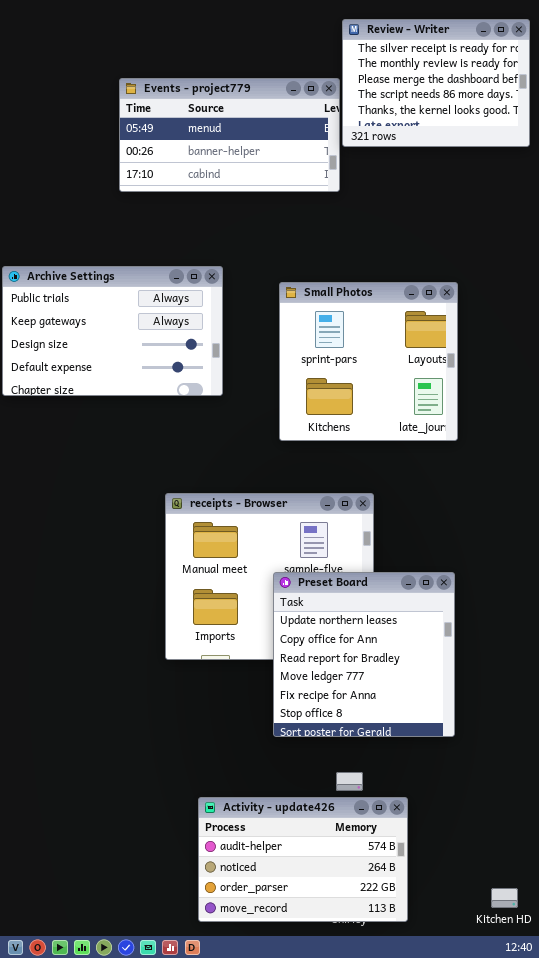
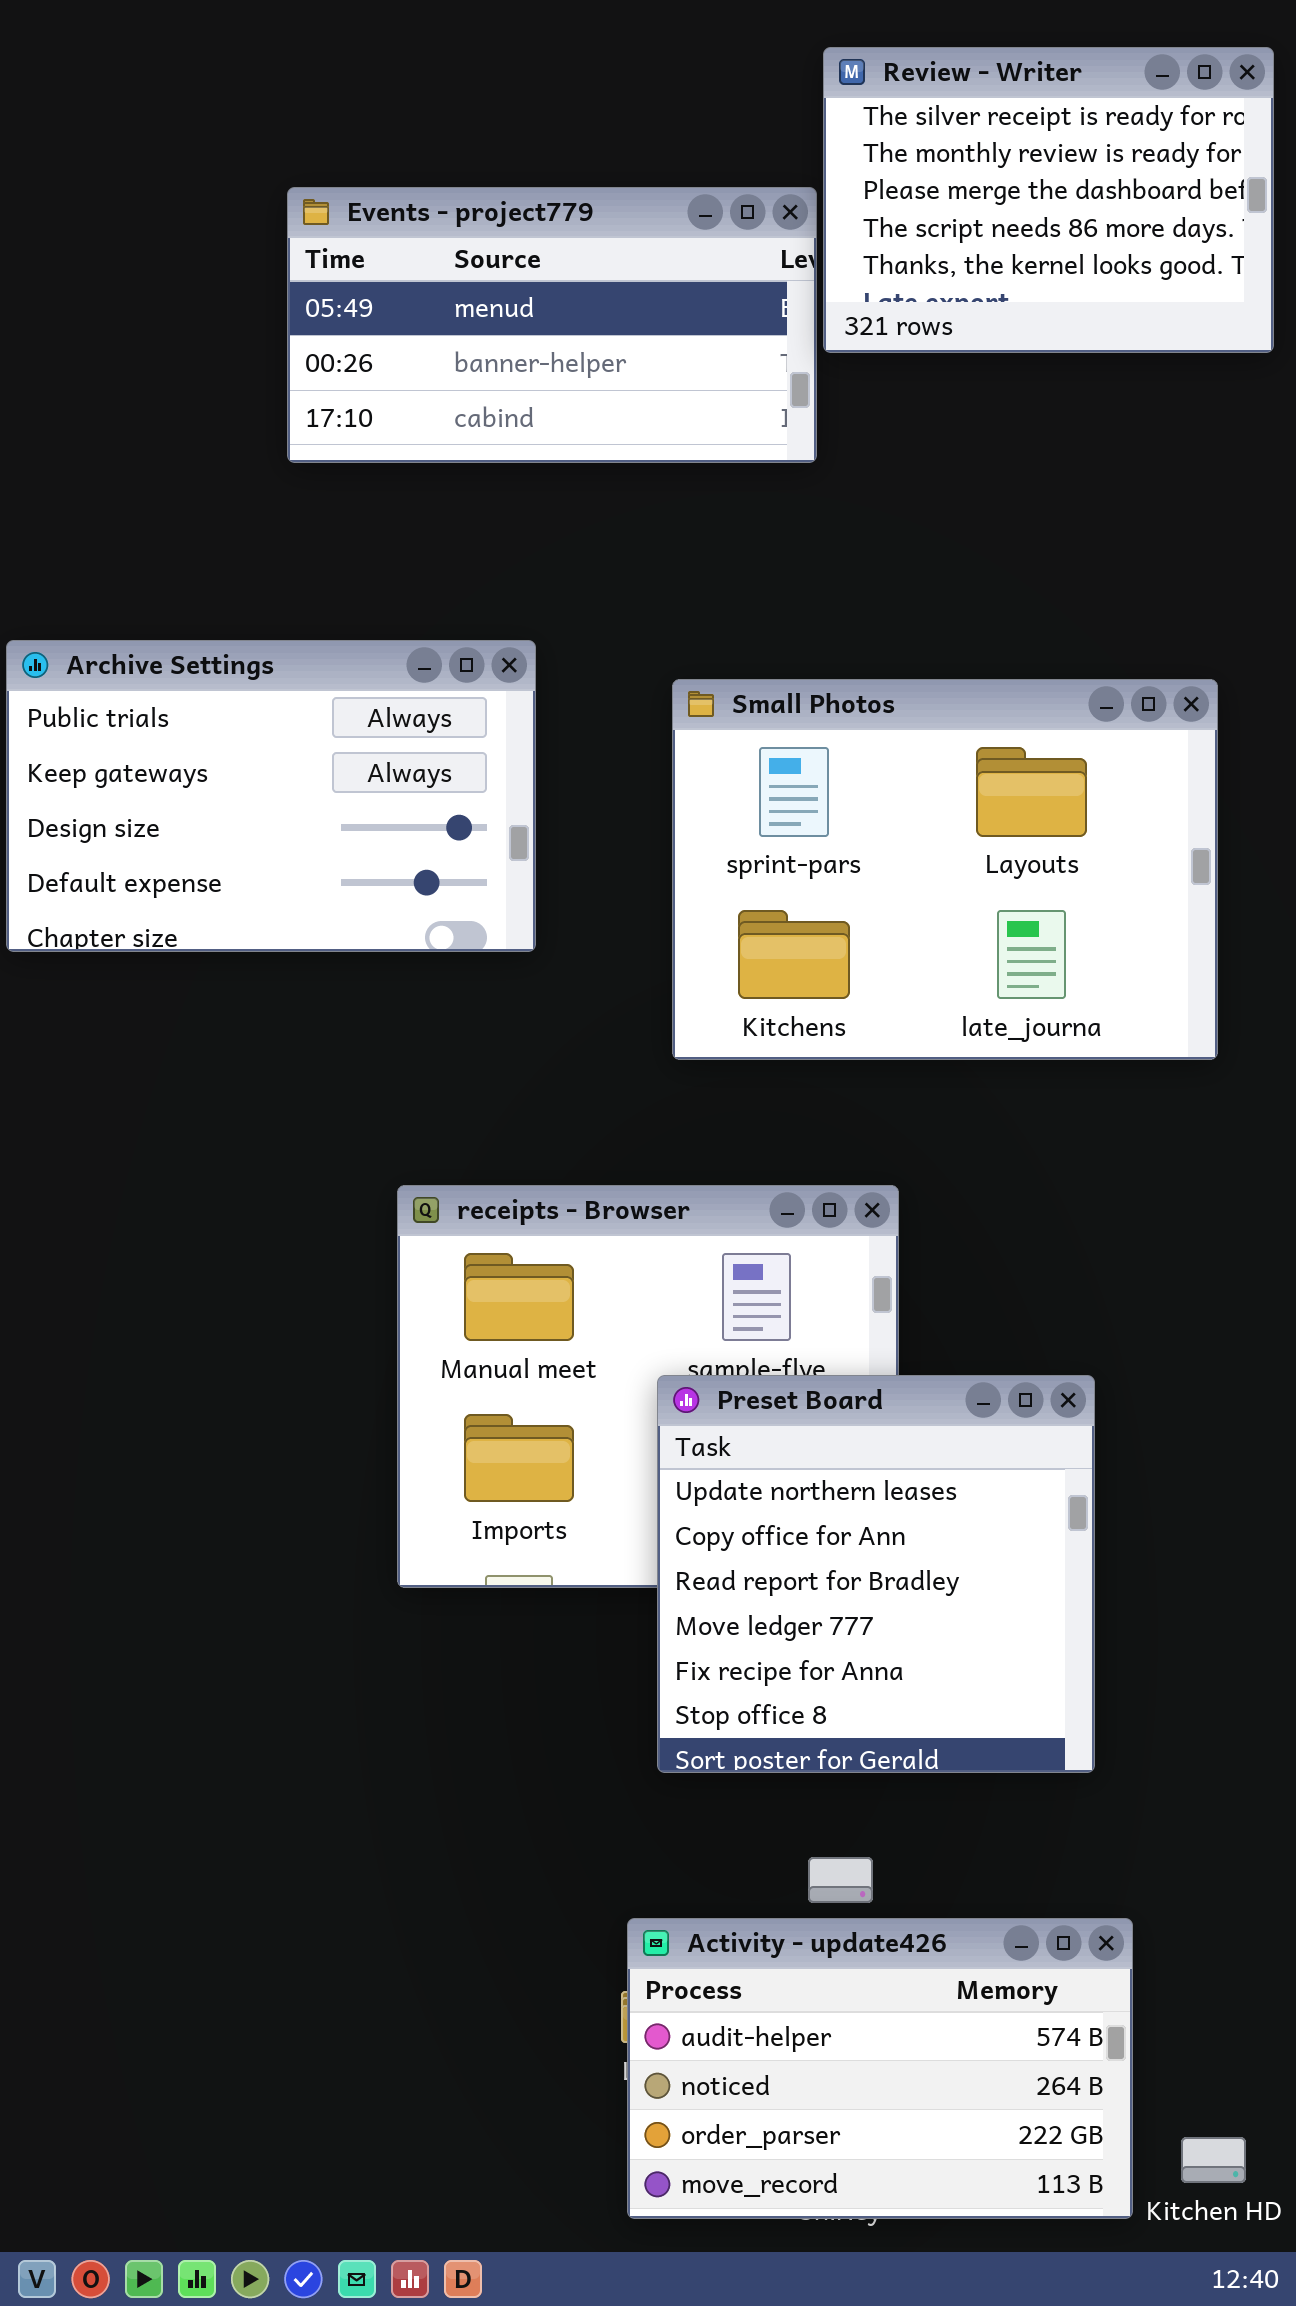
Small Photos: [279,282,458,441] -> [672,679,1218,1060], resized
Activity - update426: [198,797,408,922] -> [627,1918,1133,2219], moved

